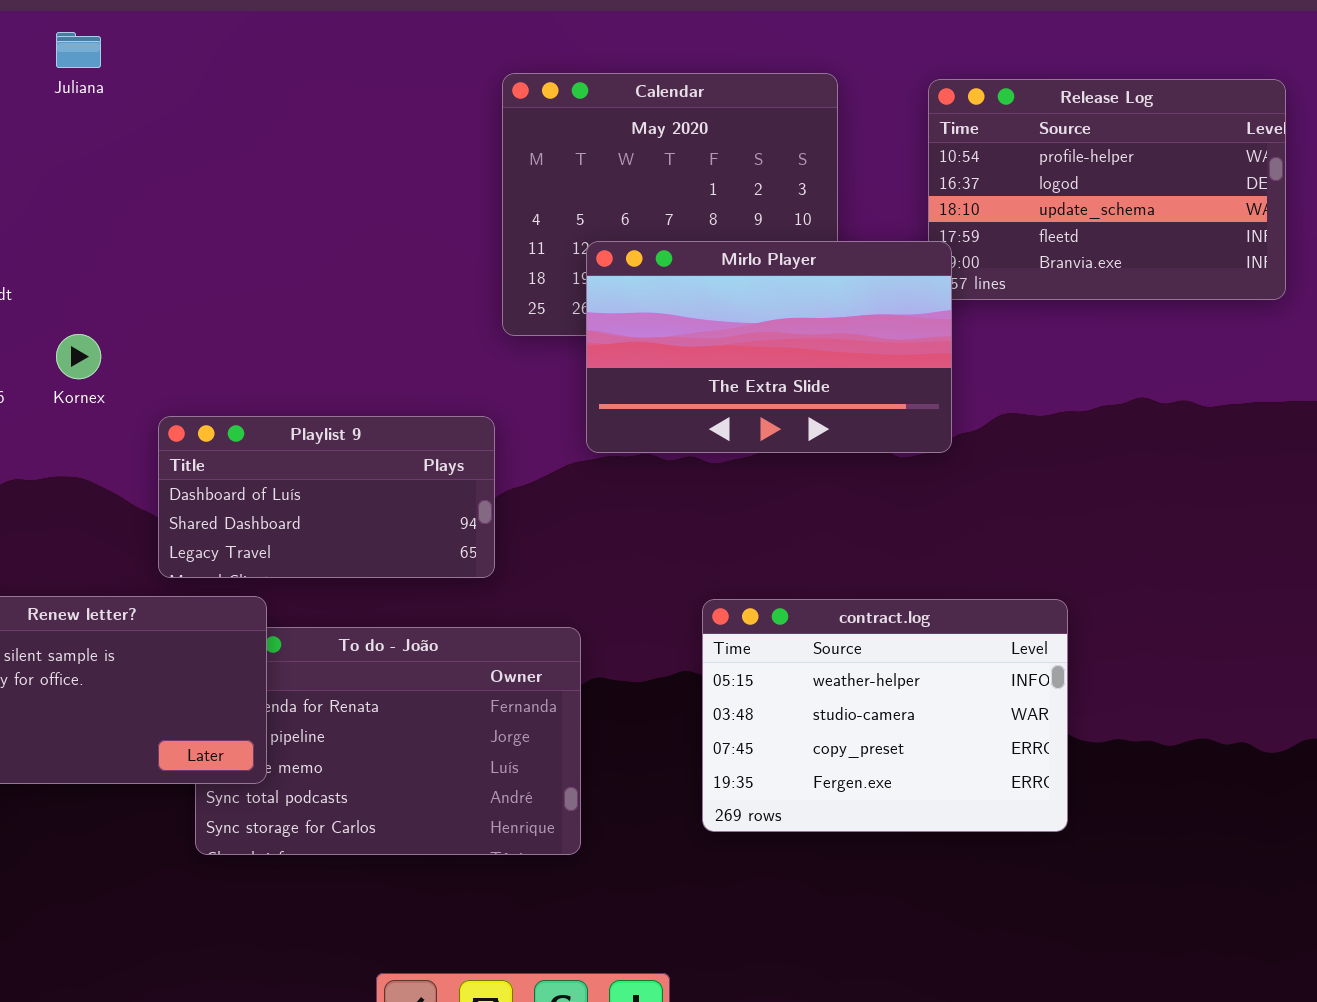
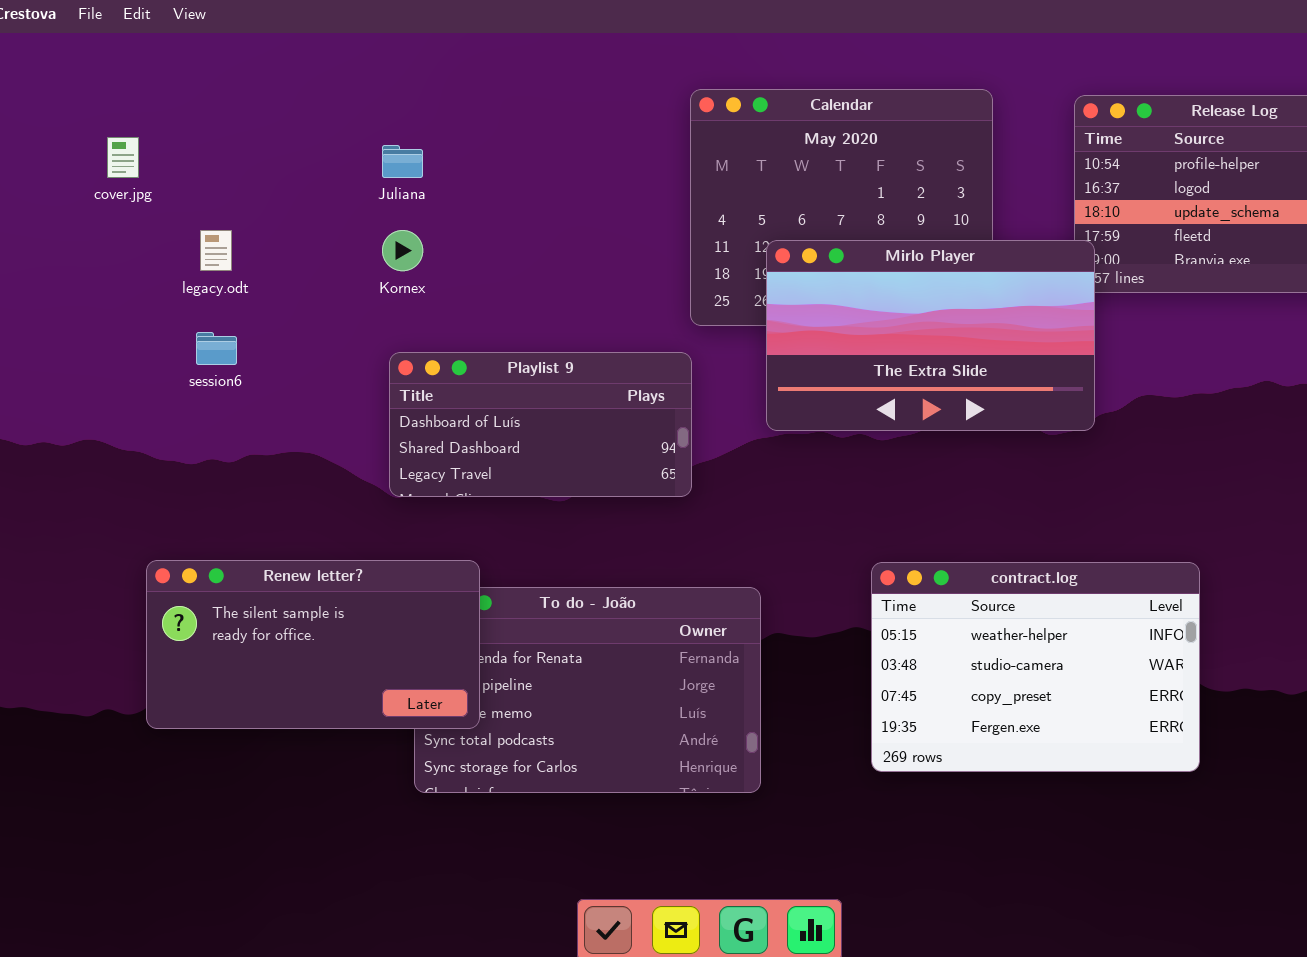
Juliana: [56,32,101,68] -> [382,145,423,178], moved
Kornex: [56,334,101,379] -> [382,230,423,271], moved
Playlist 9: [158,416,495,578] -> [389,352,692,497], moved

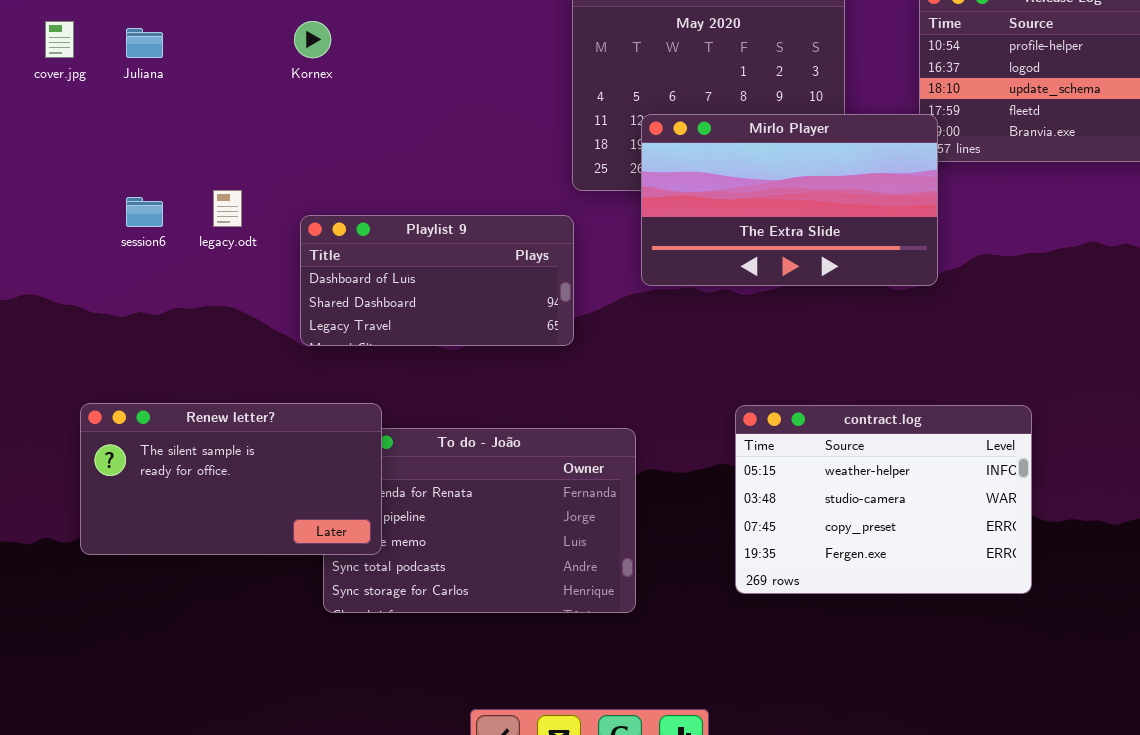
Juliana: [382,145,423,178] -> [126,28,163,58], moved
legacy.odt: [200,230,232,271] -> [213,190,242,227], moved
Kornex: [382,230,423,271] -> [294,21,331,58], moved

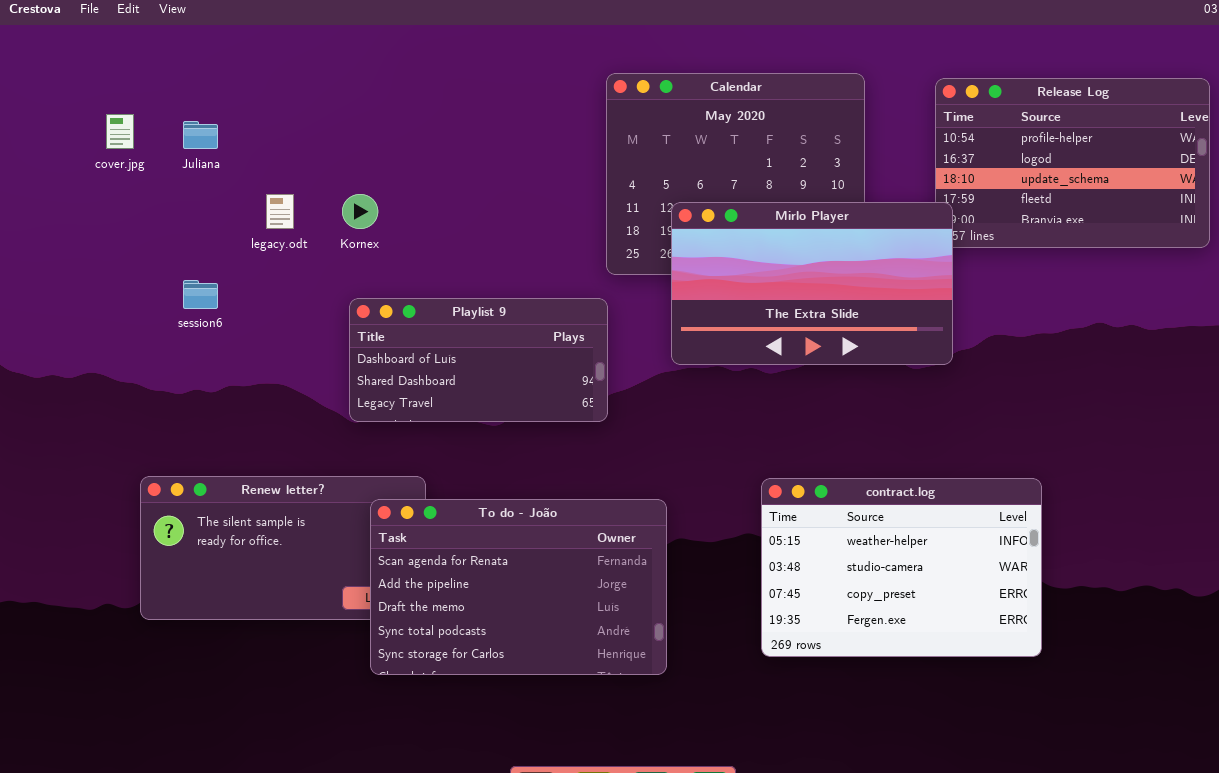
Kornex: [294,21,331,58] -> [342,194,378,229], moved
legacy.odt: [213,190,242,227] -> [266,194,294,229], moved
To do - João: [323,428,636,613] -> [370,499,667,675], raised

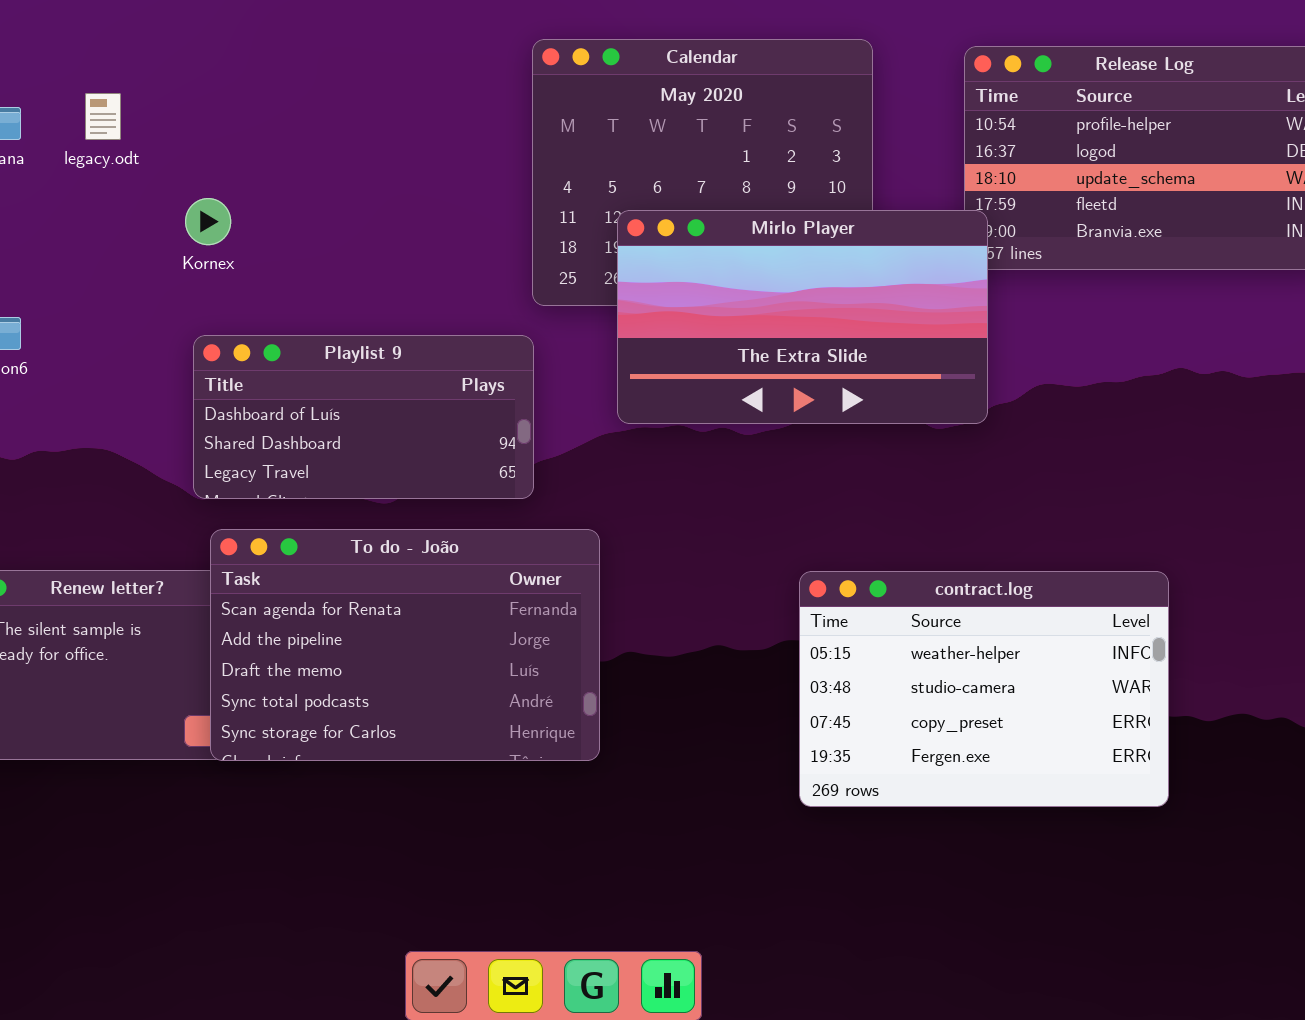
legacy.odt: [266,194,294,229] -> [85,93,121,140], moved
contract.log: [761,478,1042,657] -> [799,571,1169,807], moved
To do - João: [370,499,667,675] -> [210,529,600,761], moved

